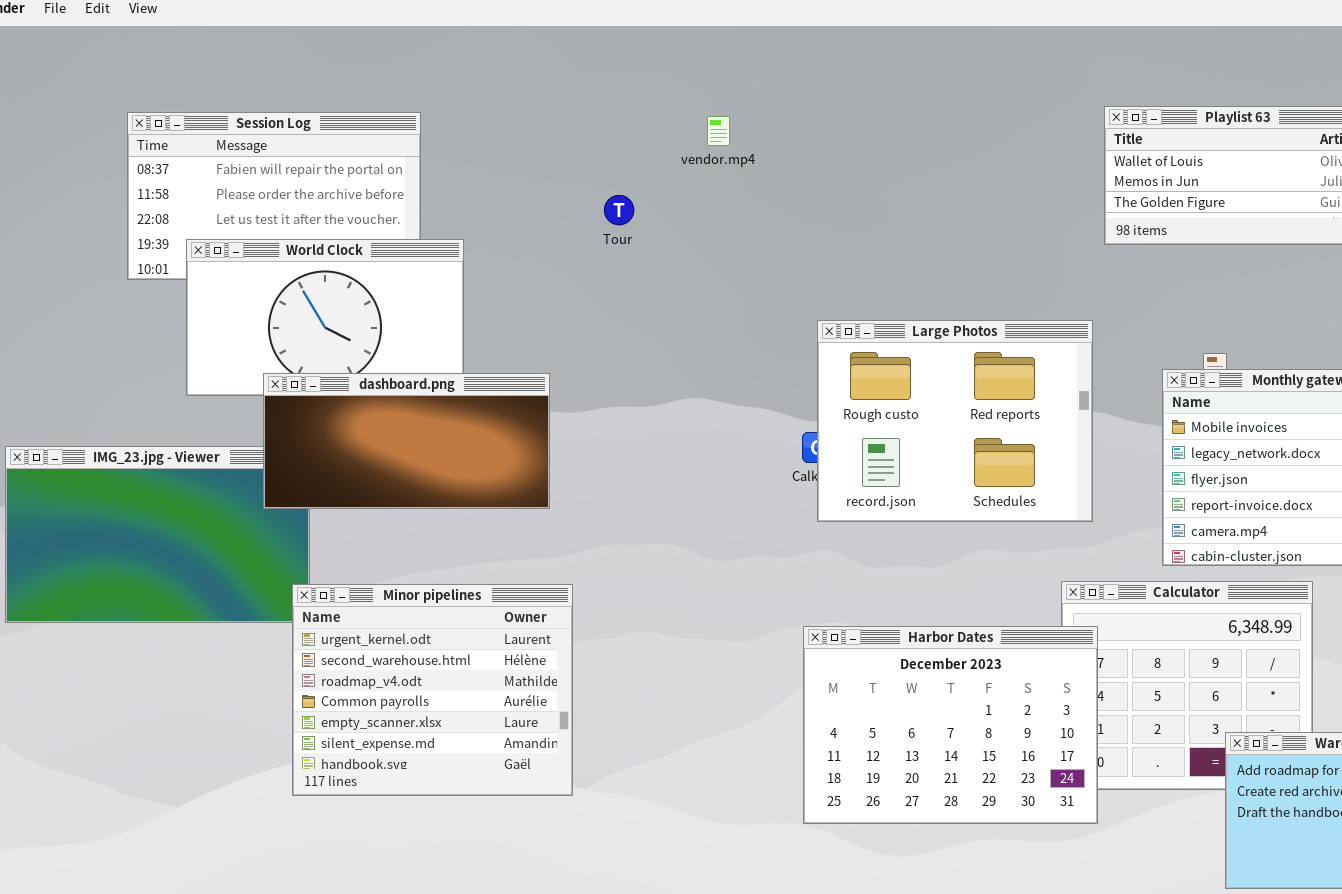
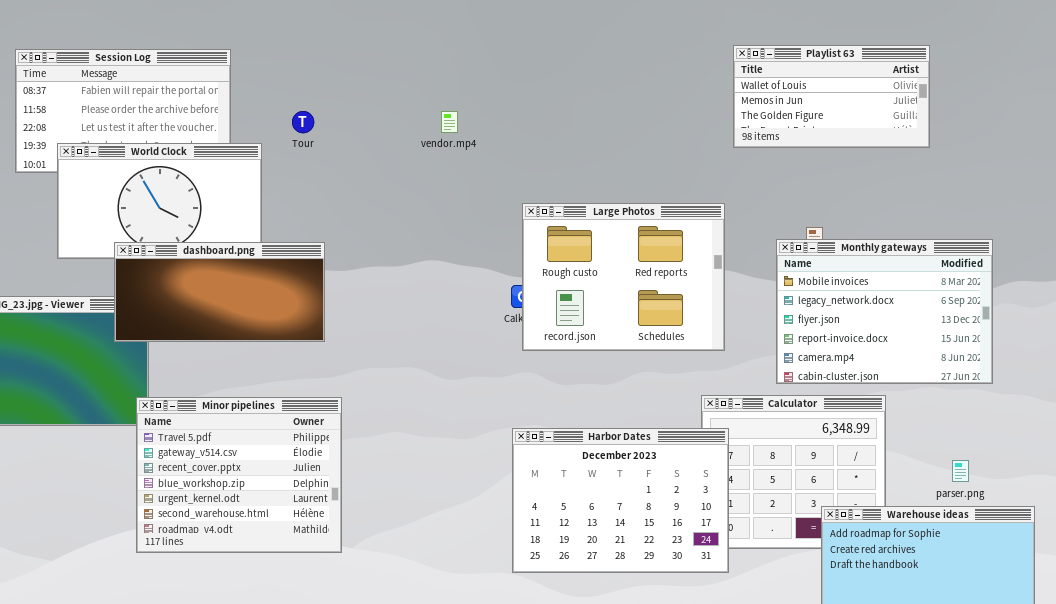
vendor.mp4: [707,116,730,146] -> [441,111,458,133], moved
Tour: [604,195,634,225] -> [292,111,314,133], moved
Minor pipelines: [292,584,573,796] -> [136,397,342,553], scrolled up 4 rows

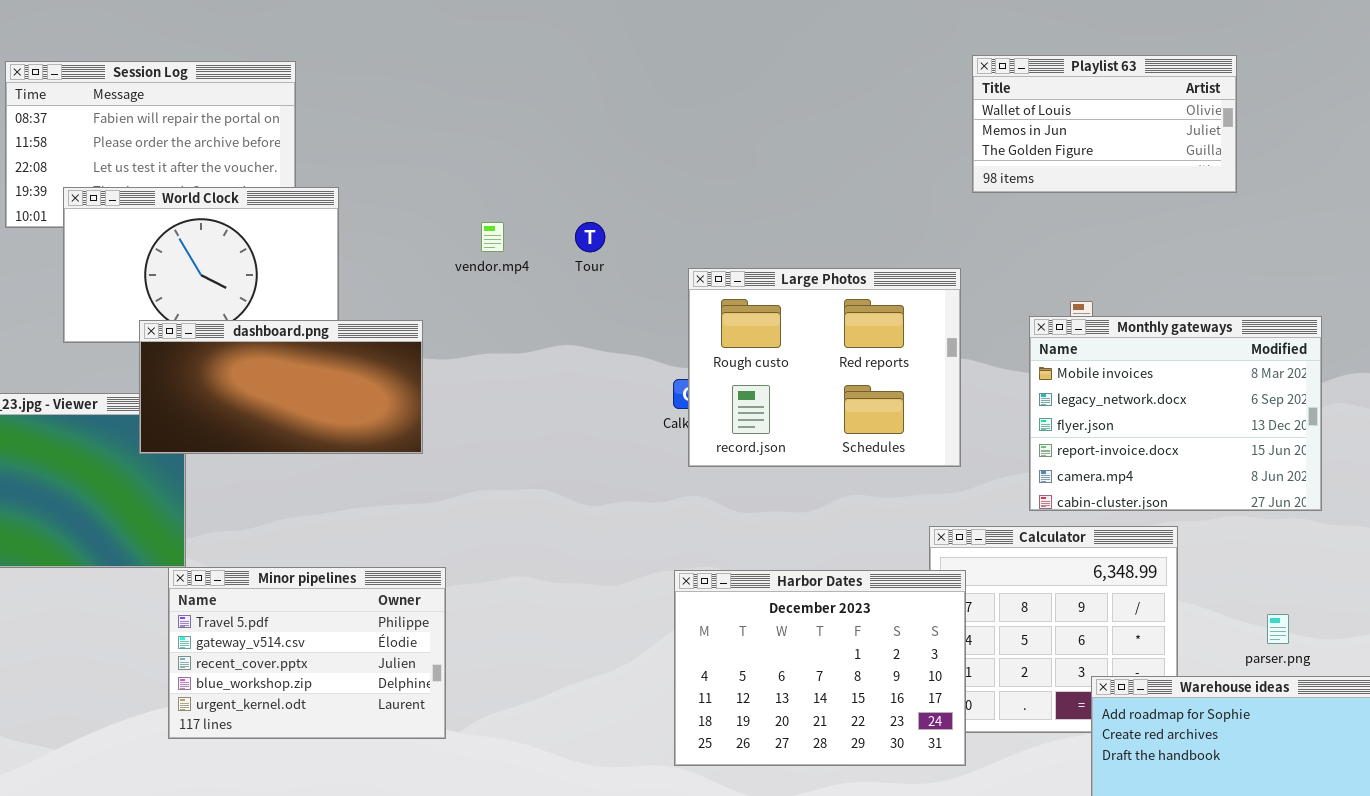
Tour: [292,111,314,133] -> [575,222,605,252], moved
vendor.mp4: [441,111,458,133] -> [481,222,504,252], moved
Minor pipelines: [136,397,342,553] -> [168,567,446,739], resized

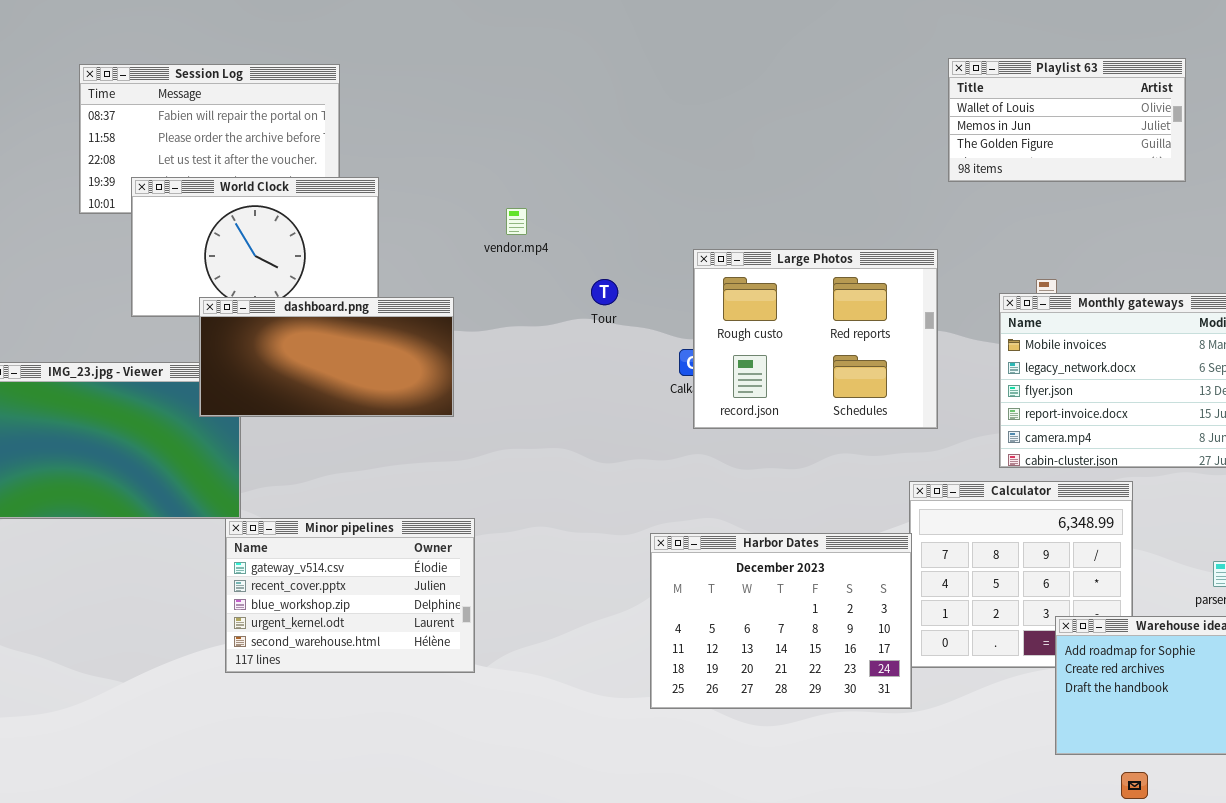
Tour: [575,222,605,252] -> [591,279,618,305], moved
Minor pipelines: [168,567,446,739] -> [225,518,475,673], scrolled down 1 row
Harbor Dates: [674,570,966,766] -> [650,533,912,709], moved

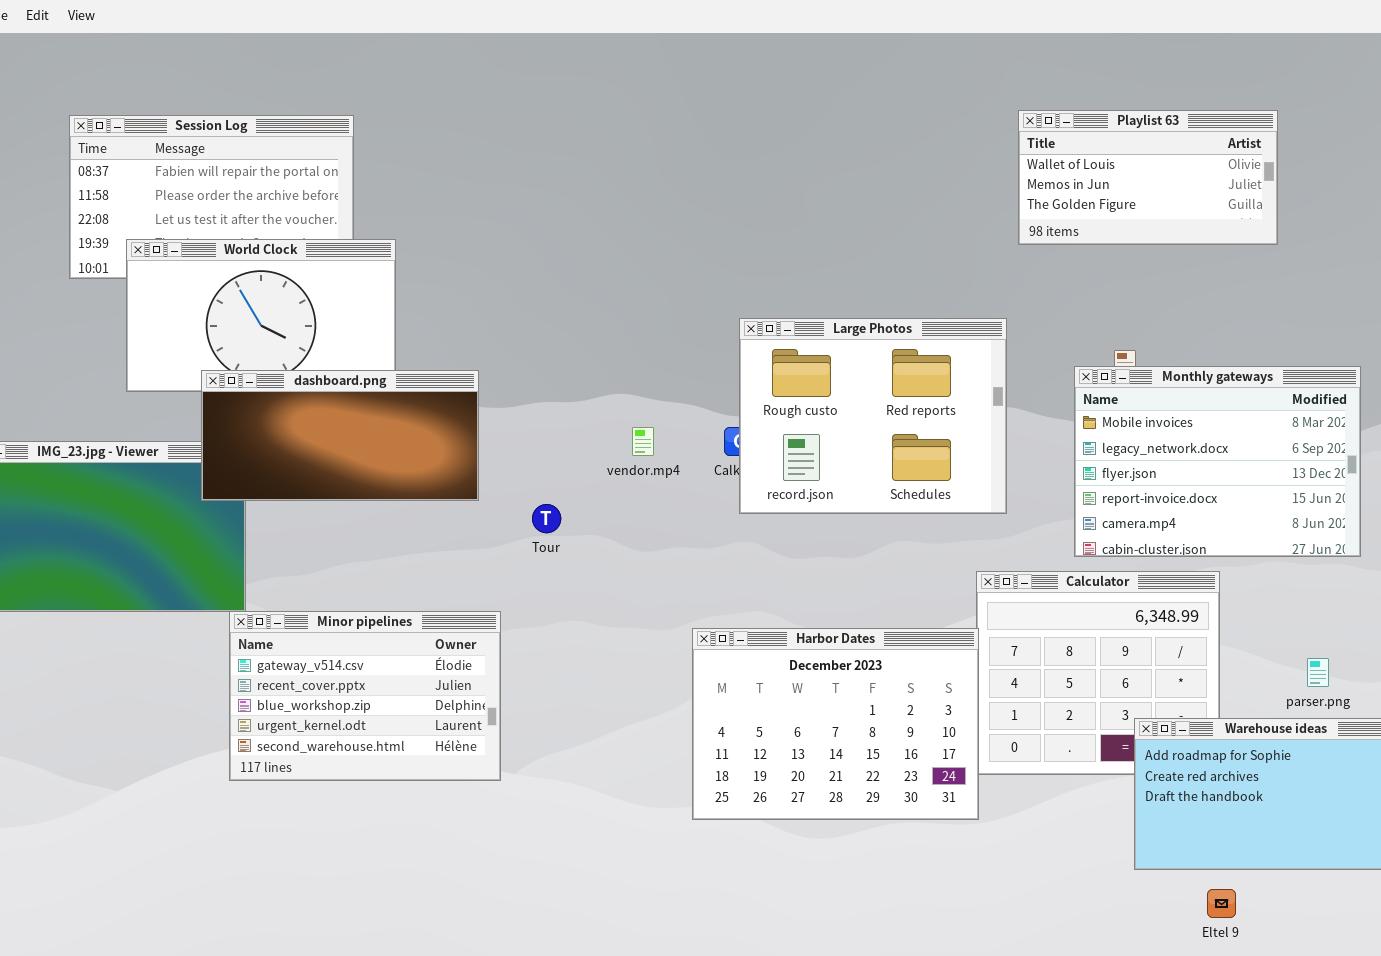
vendor.mp4: [506,208,527,235] -> [632,427,654,456], moved
Tour: [591,279,618,305] -> [532,504,561,533], moved

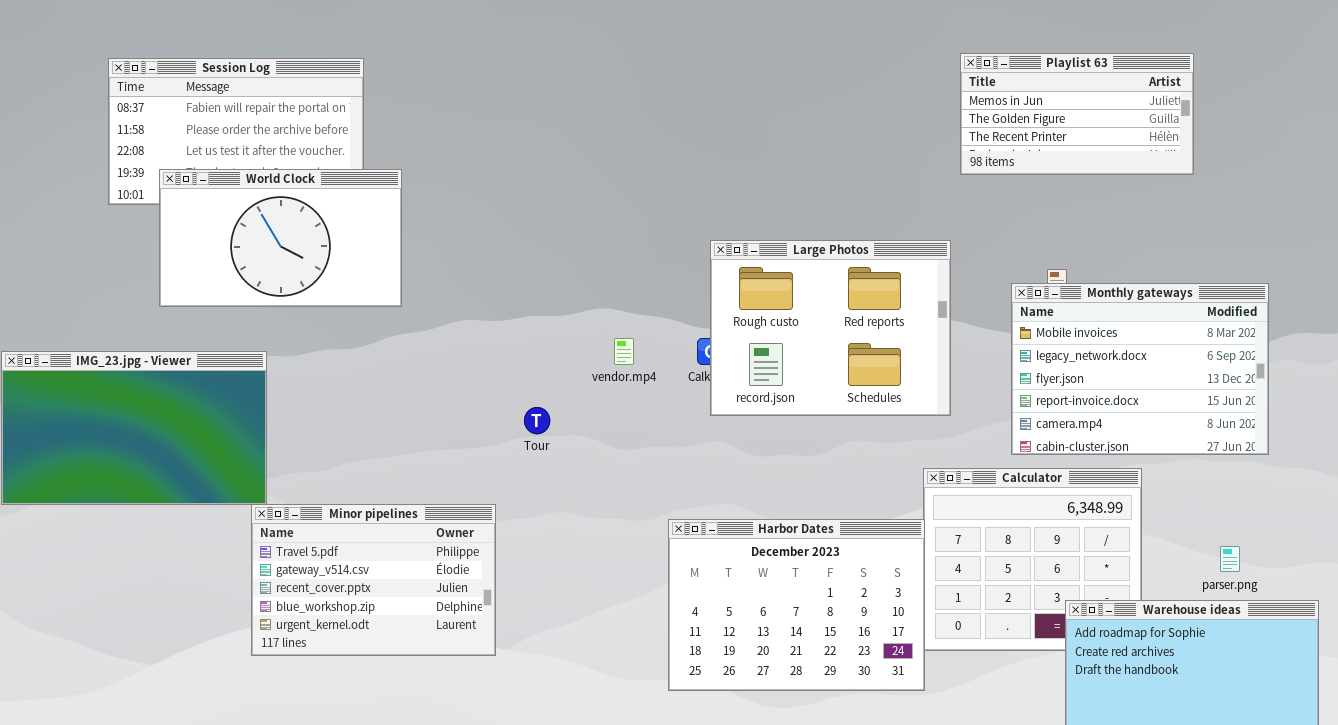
Playlist 63: [1018,110,1278,245] -> [960,53,1194,175], scrolled down 1 row
dashboard.png: [201,370,479,501] -> none, closed
Minor pipelines: [229,611,501,781] -> [251,504,496,656], scrolled up 1 row

